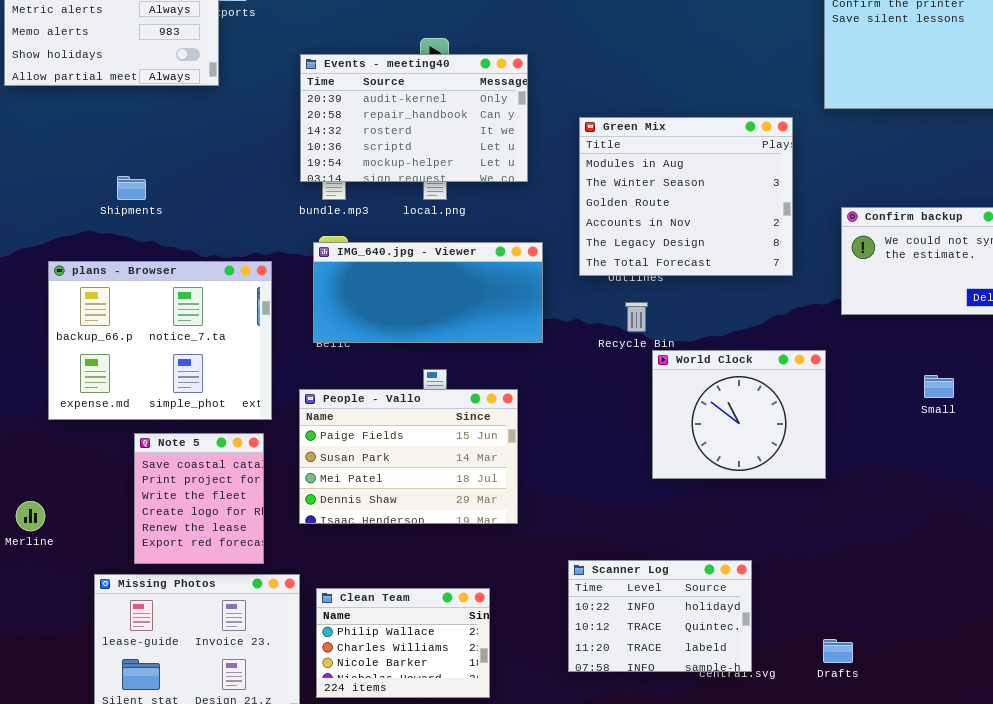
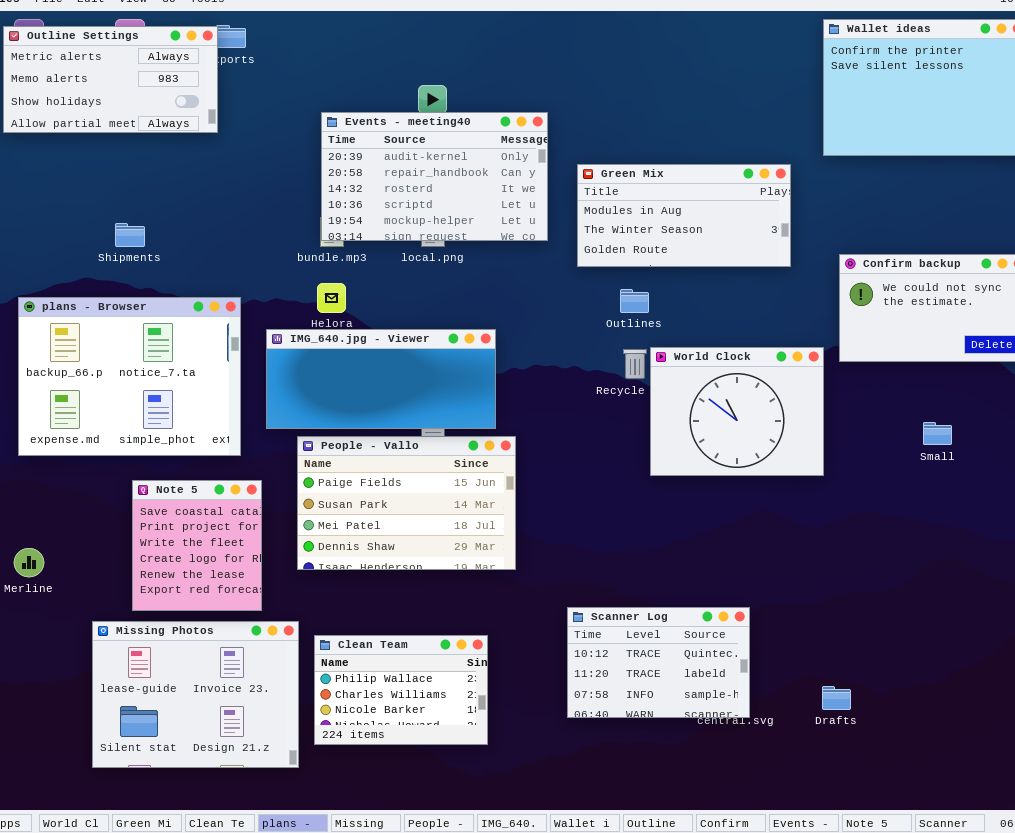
Events - meeting40: [300,54,528,182] -> [321,112,548,241], moved
Green Mix: [579,117,793,276] -> [577,164,791,267], resized
IMG_640.jpg - Viewer: [313,242,543,343] -> [266,329,496,429], moved
plans - Browser: [48,261,272,420] -> [18,297,241,456], moved
World Clock: [652,350,826,479] -> [650,347,824,476], moved
Scanner Log: [568,560,752,672] -> [567,607,750,718], scrolled down 1 row

